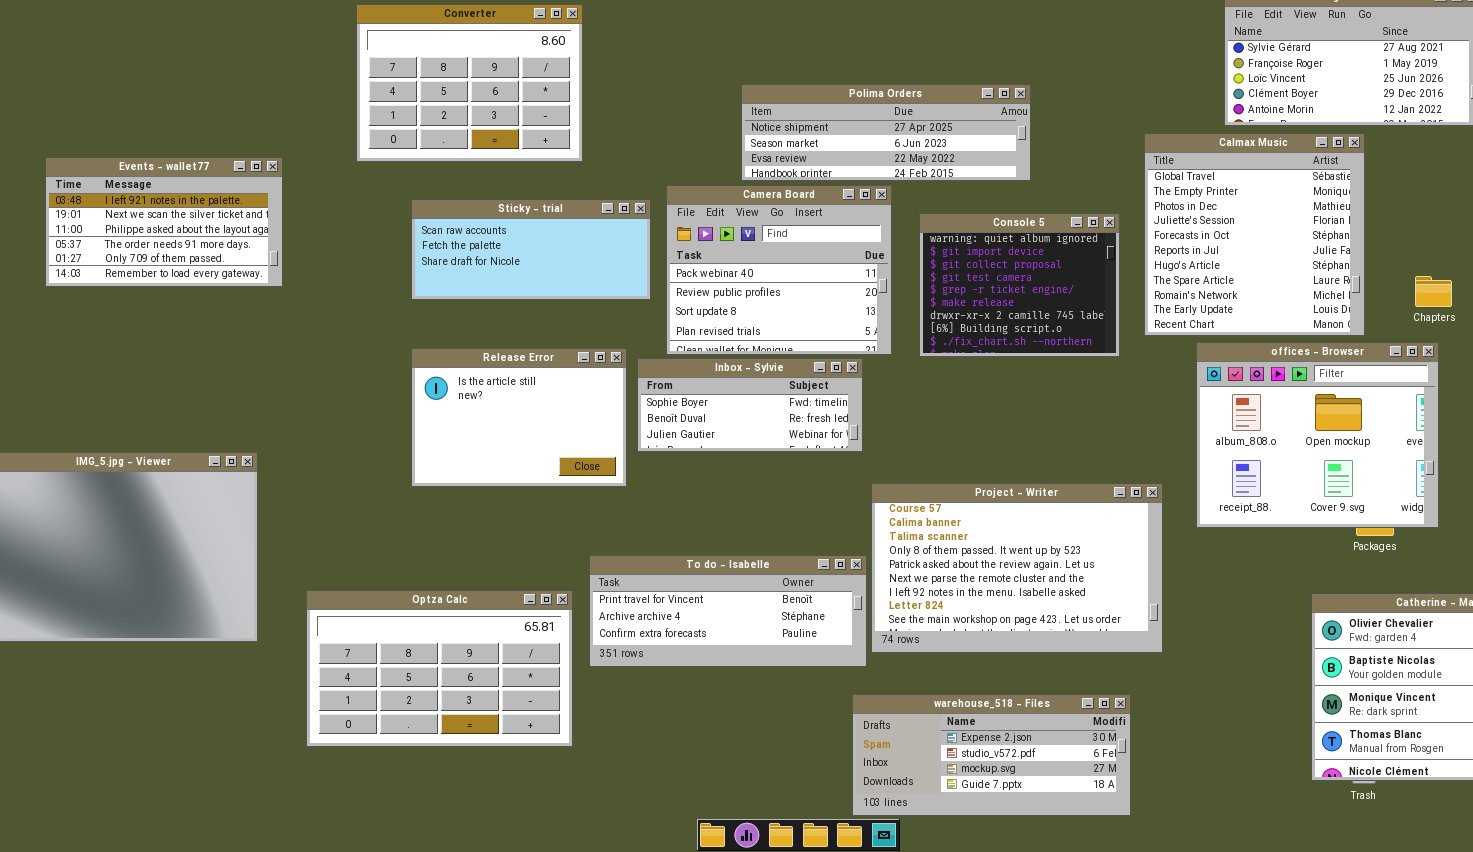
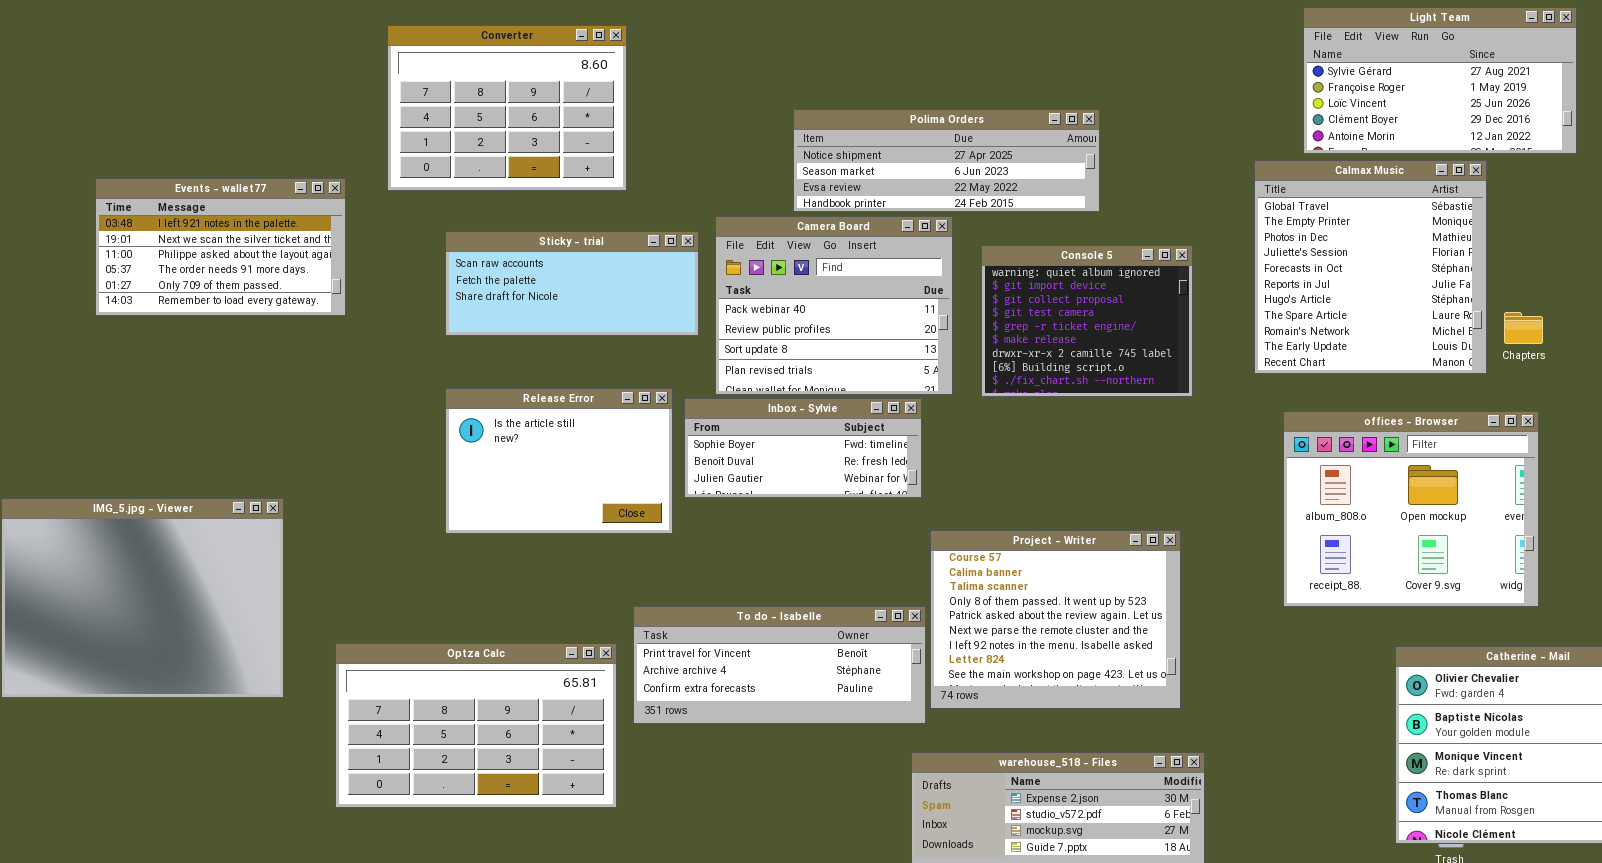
Calmax Music: [1144,133,1365,336] -> [1254,160,1487,374], moved
Events - wallet77: [45,157,283,287] -> [95,178,346,316], moved
offices - Browser: [1196,342,1439,528] -> [1283,411,1539,607], moved
Project - Writer: [871,483,1163,653] -> [930,530,1181,709], resized

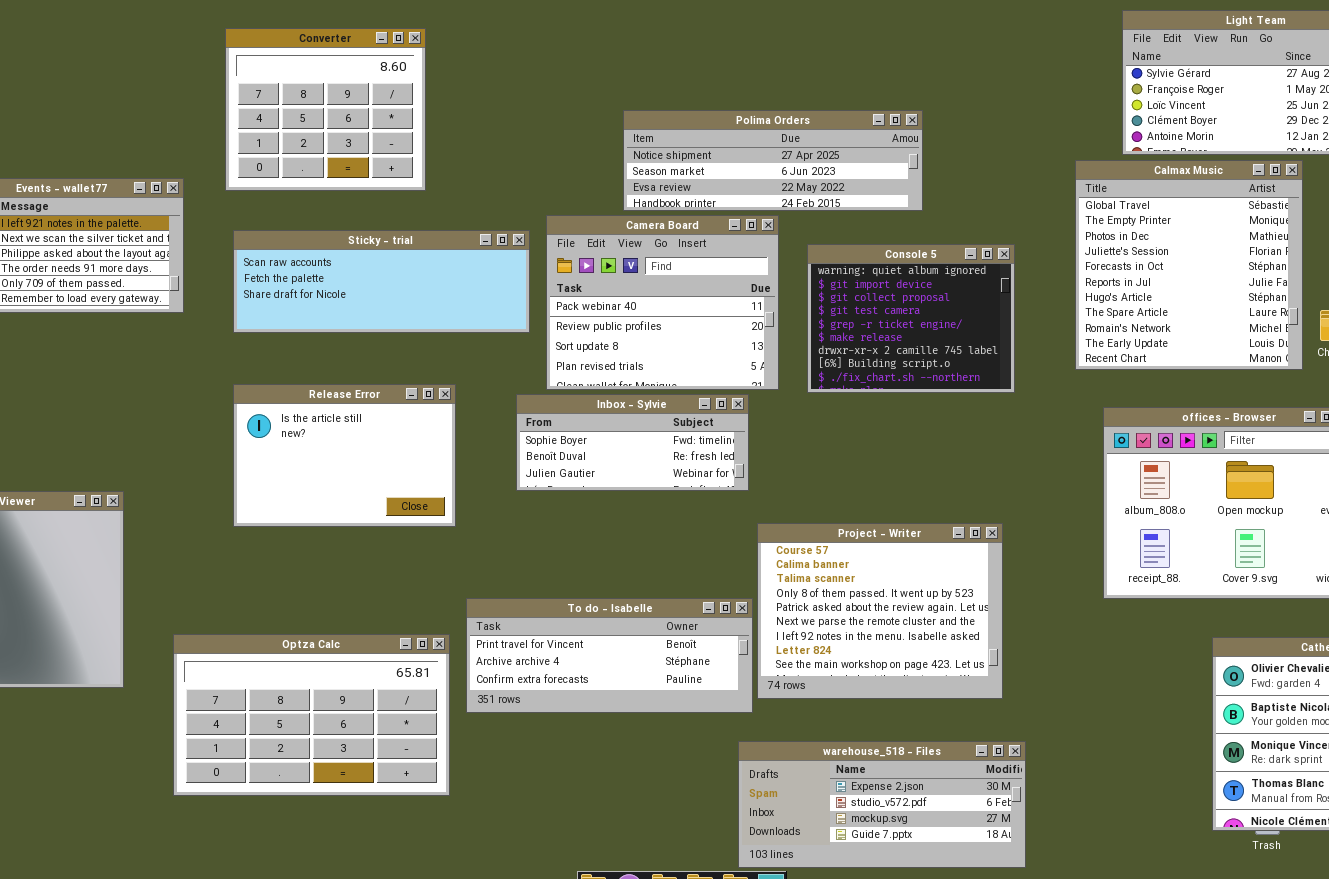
Converter: [387,25,627,191] -> [225,28,426,191], resized
Sticky - trial: [445,231,699,336] -> [233,230,530,333], resized
Release Error: [445,388,673,534] -> [233,384,456,527], moved

